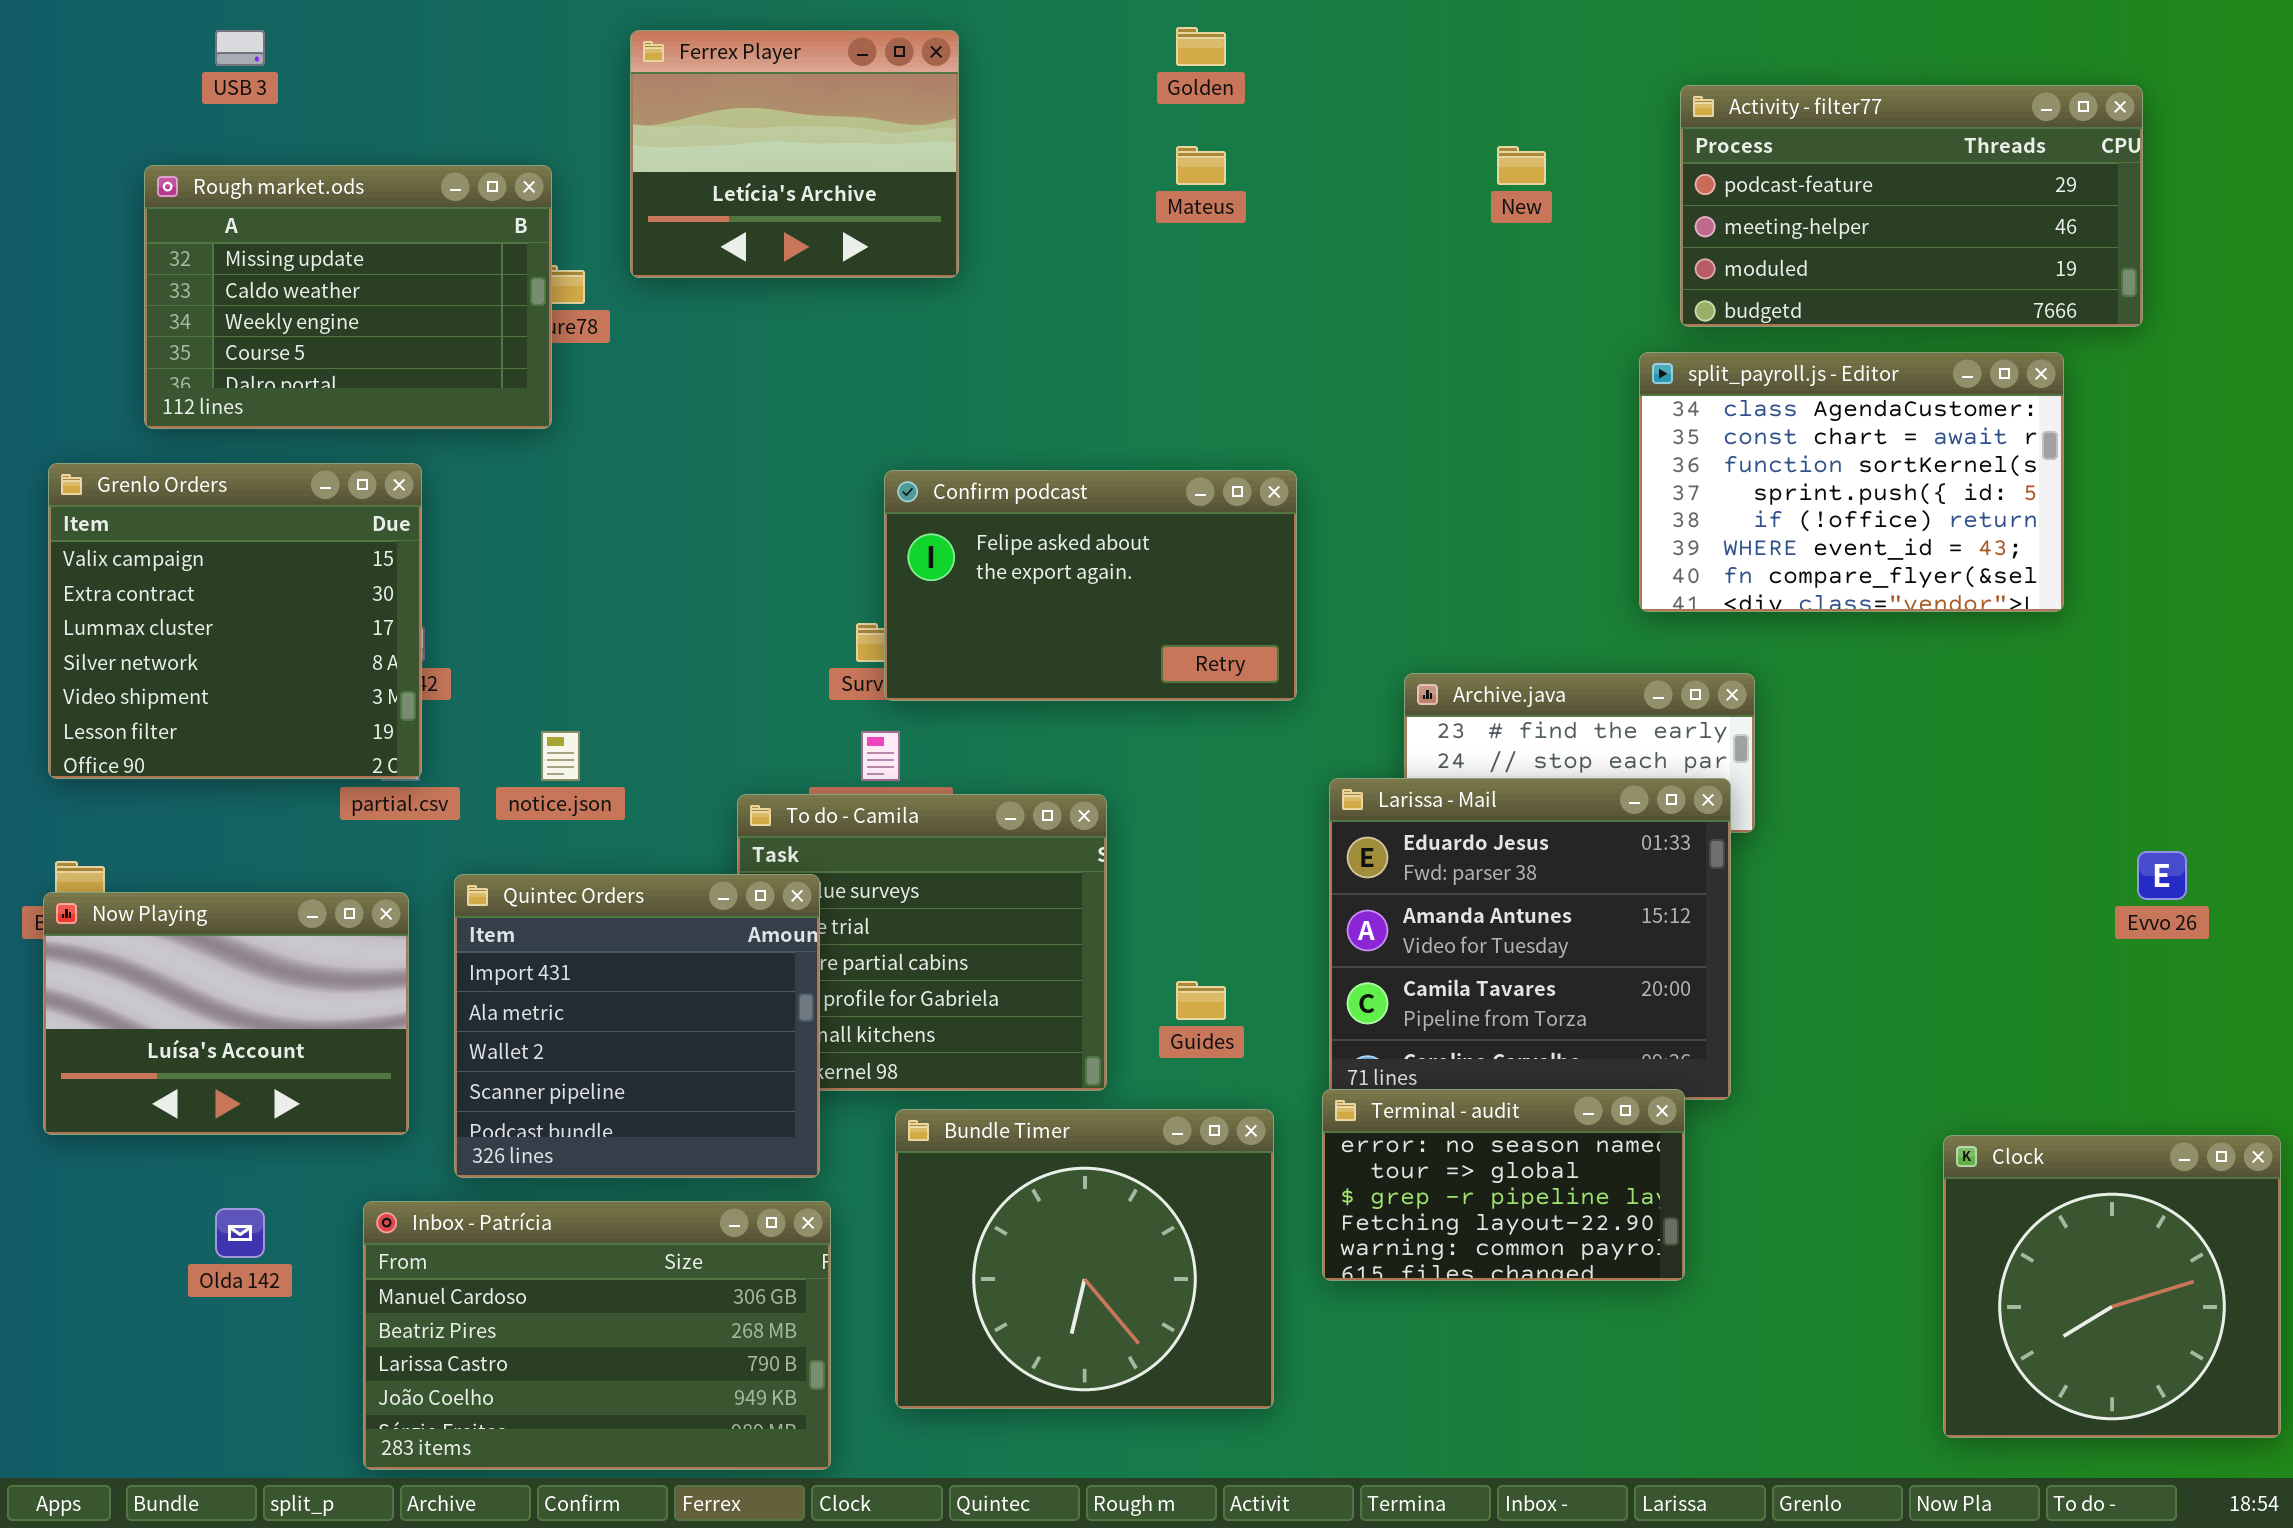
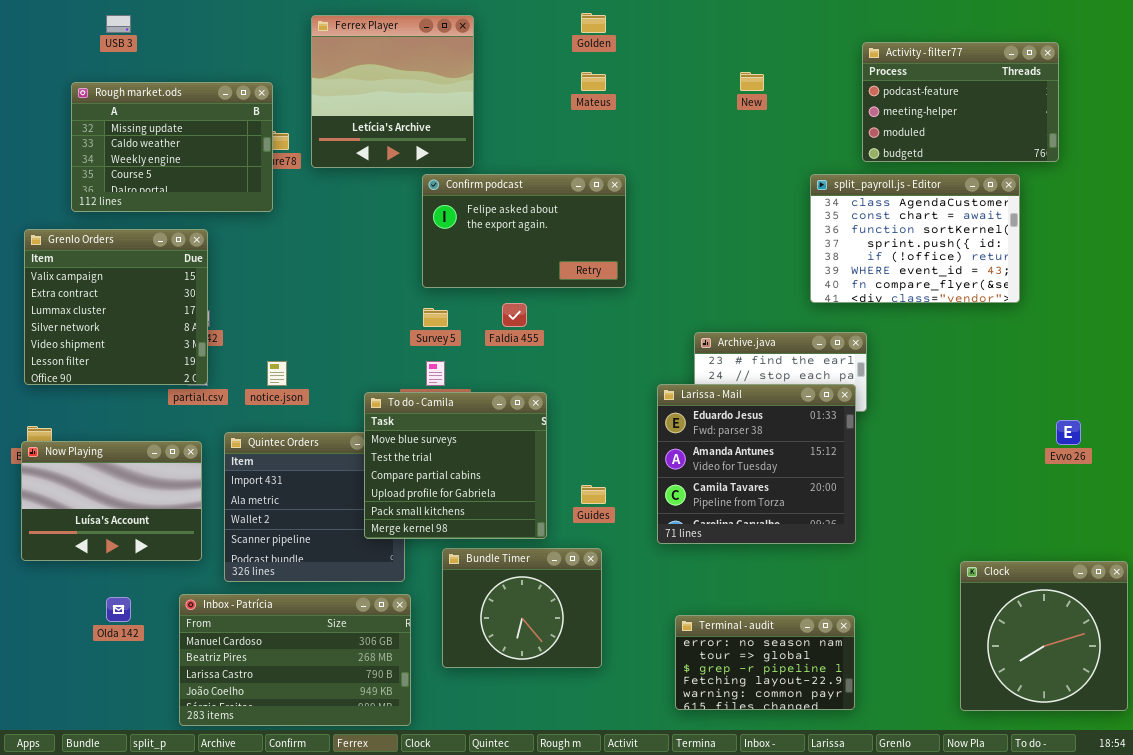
Ferrex Player: [630,30,959,278] -> [311,15,474,168], resized
Activity - filter77: [1680,85,2143,327] -> [862,42,1059,162], resized
Confirm podcast: [884,470,1297,701] -> [422,174,626,288], moved
To do - Camila: [737,794,1107,1091] -> [364,392,547,539], raised
Terminal - audit: [1322,1089,1685,1281] -> [675,615,855,710], moved
Bundle Timer: [895,1109,1274,1409] -> [442,548,602,668], resized

